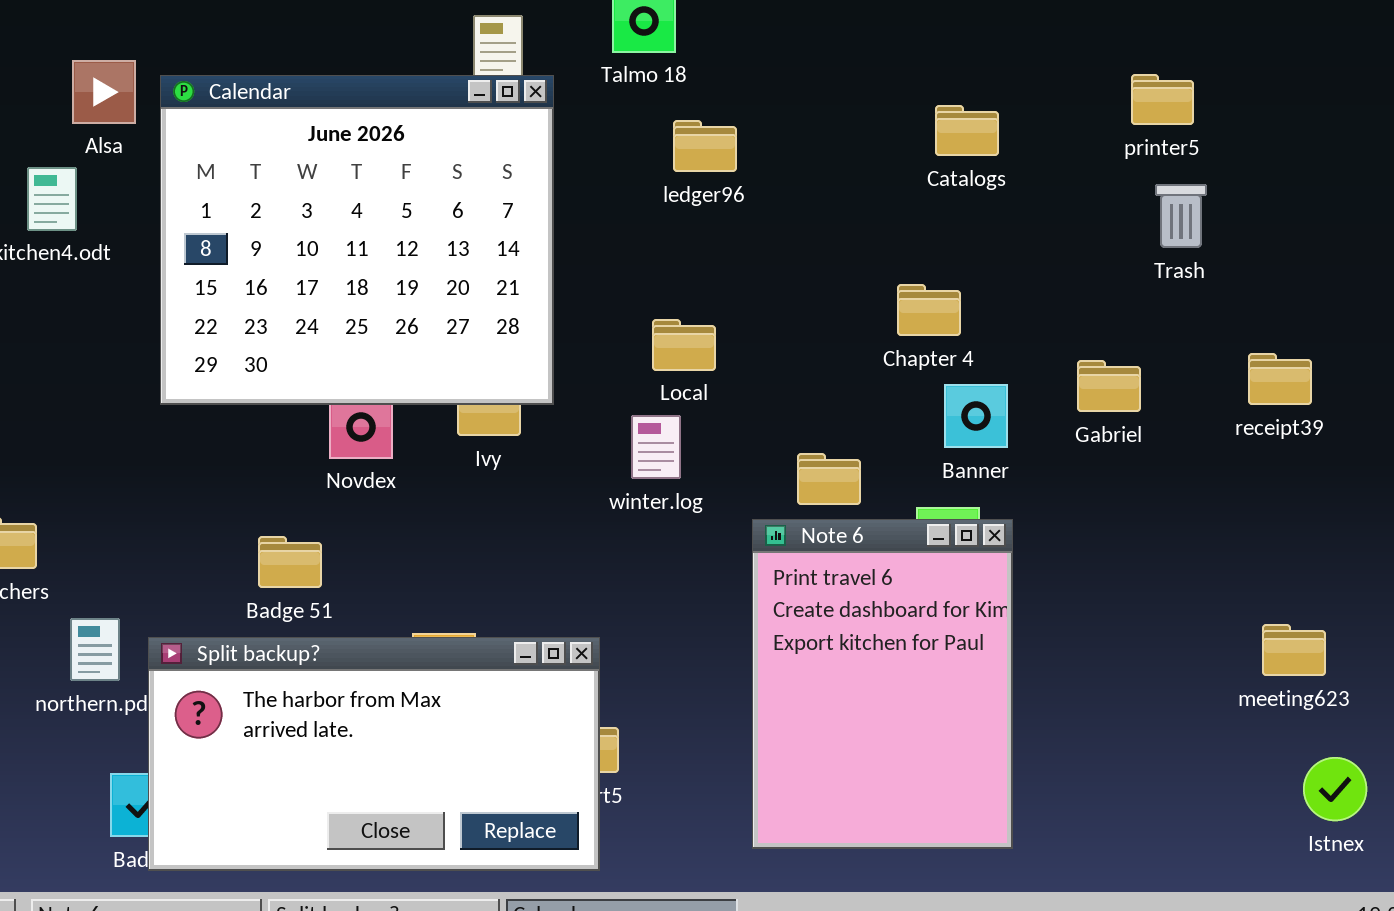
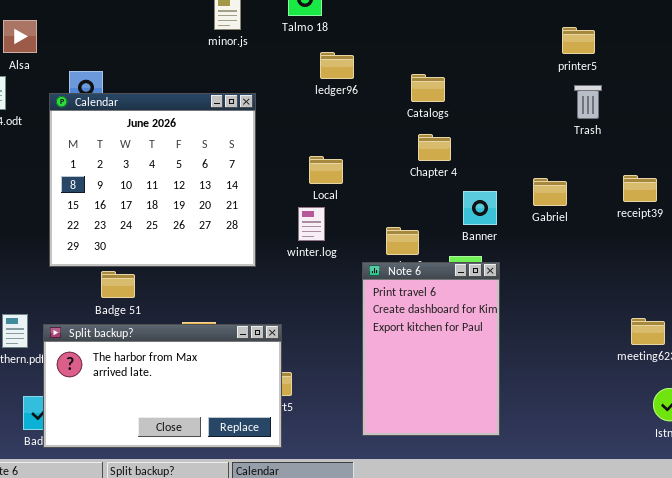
Calendar: [160,75,554,405] -> [49,93,256,267], moved
Catalogs: [935,105,999,156] -> [411,74,445,102], moved
Chapter 4: [897,284,961,336] -> [418,134,451,161], moved

